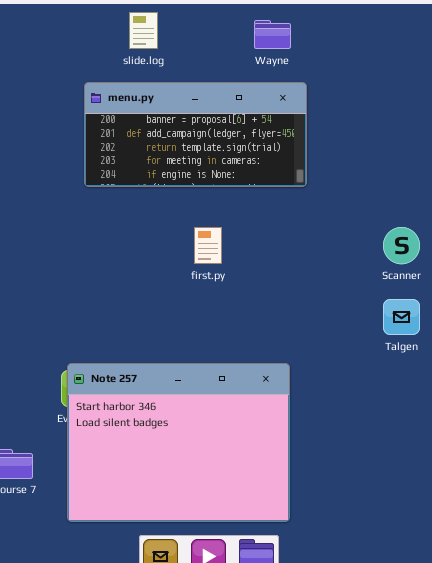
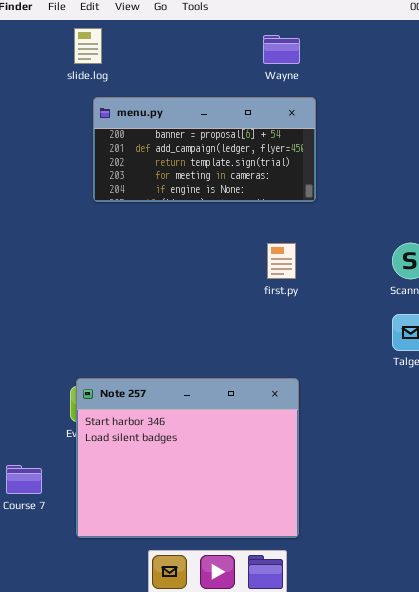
slide.log: [129,12,158,49] -> [74,28,102,64], moved
first.py: [194,227,222,264] -> [267,243,296,279], moved

